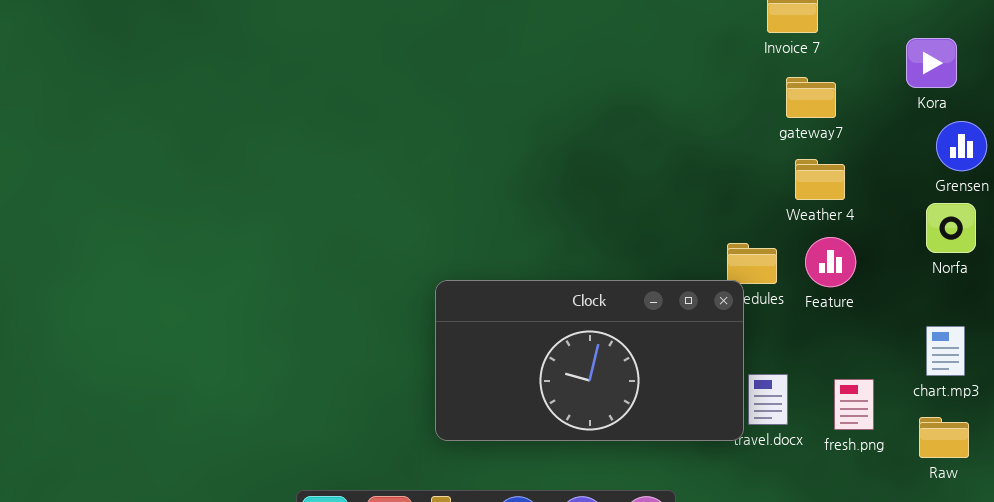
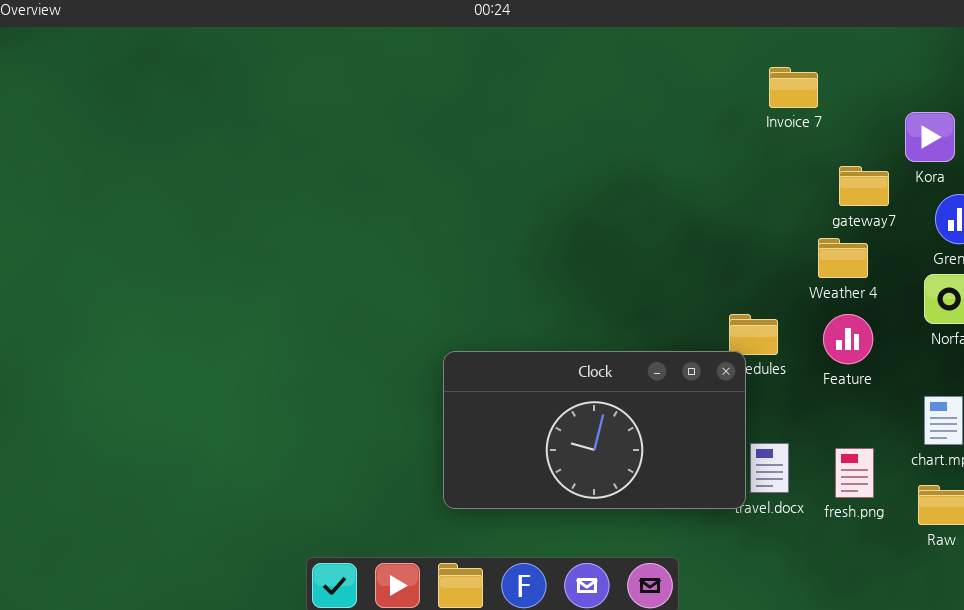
gateway7: [786,77,836,118] -> [839,166,889,206], moved
Weather 4: [795,159,845,200] -> [818,238,868,278], moved
Feature: [805,237,856,287] -> [823,314,873,364], moved

